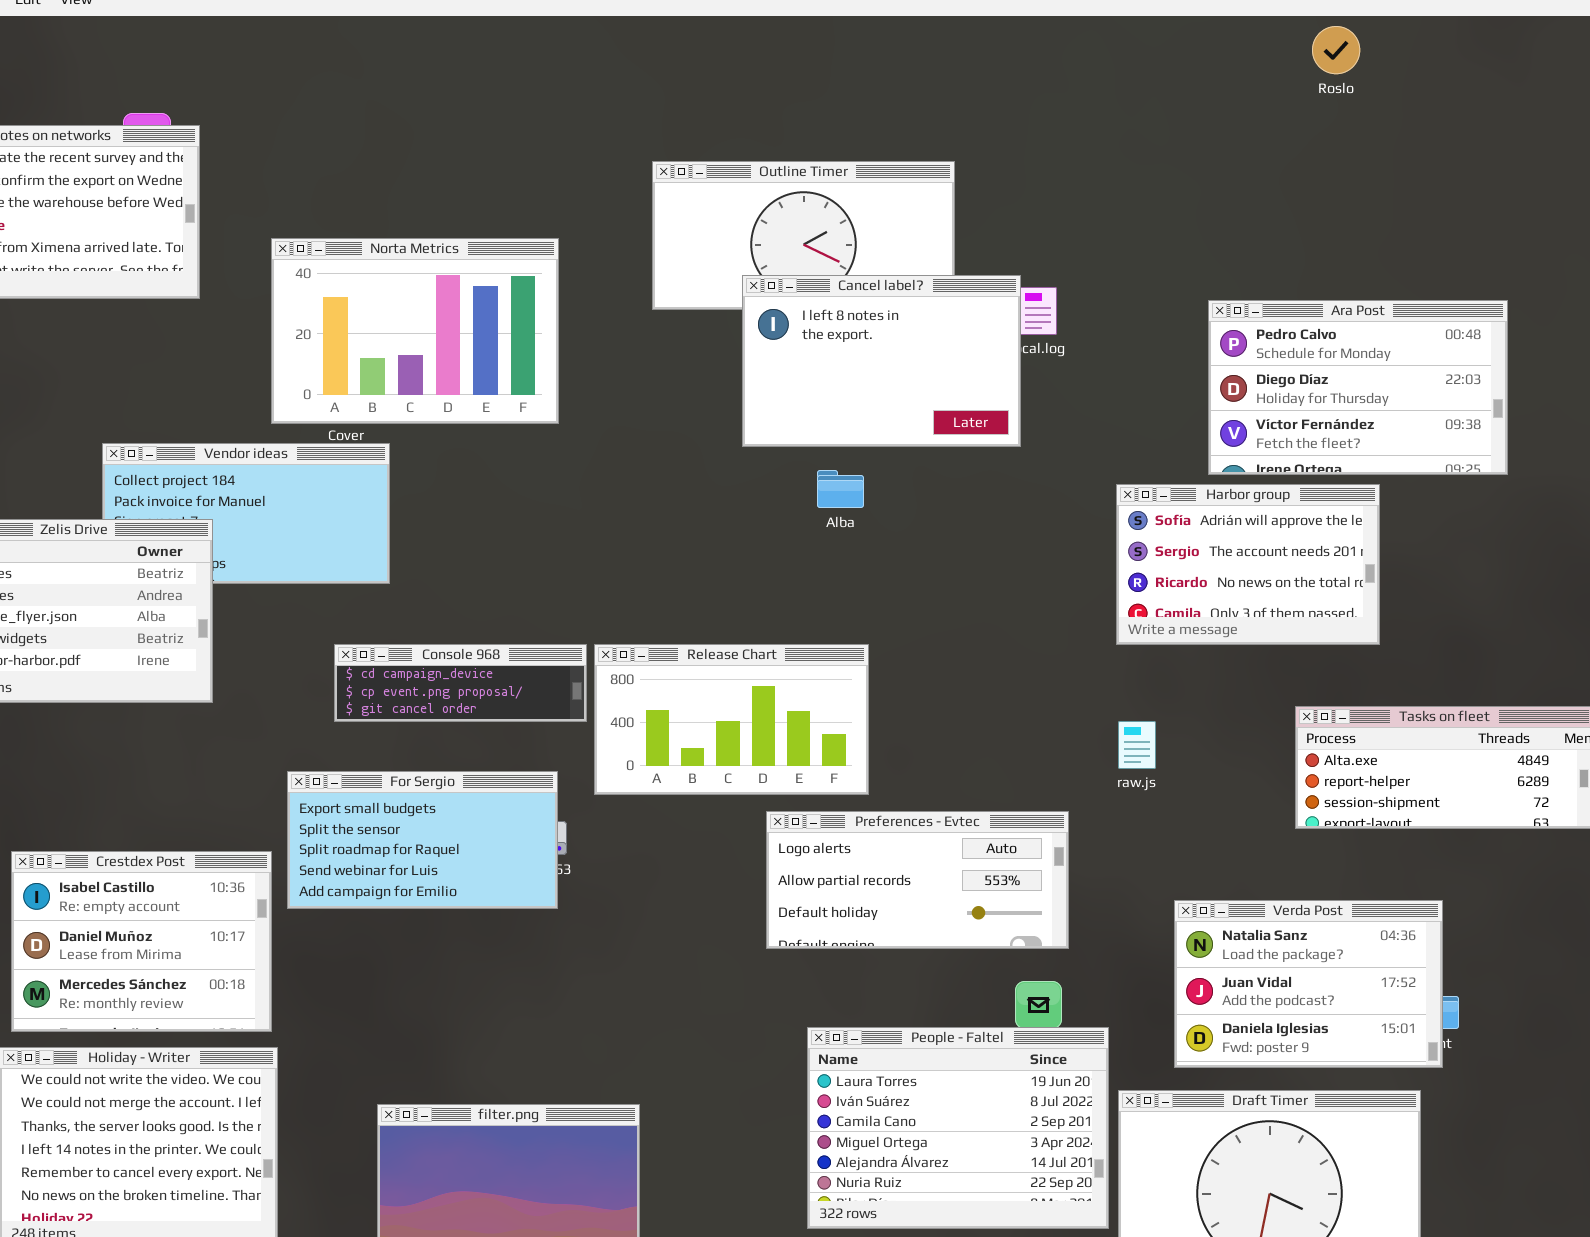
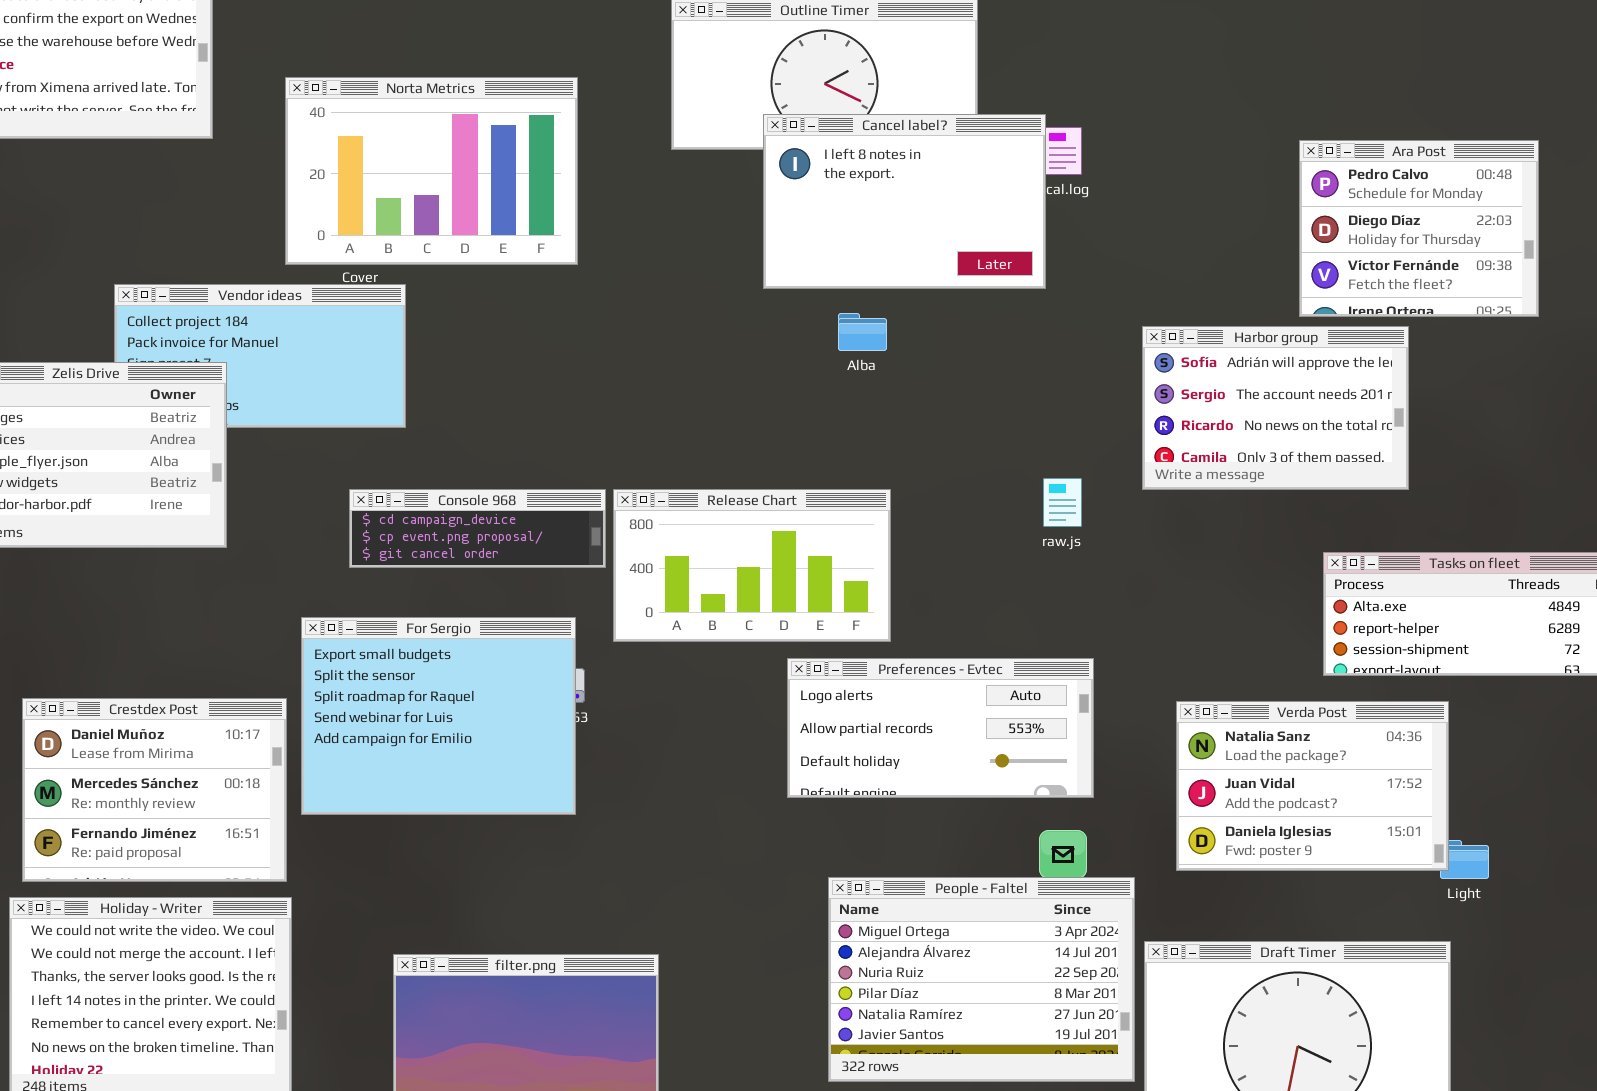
Ara Post: [1208,300,1508,475] -> [1299,140,1539,317], resized
raw.js: [1118,721,1156,769] -> [1043,478,1082,527], moved
For Sergio: [287,771,558,909] -> [301,617,576,815], resized
Crestdex Post: [11,851,272,1032] -> [22,698,287,882], scrolled down 1 row
Verda Post: [1174,900,1443,1068] -> [1176,701,1449,871], moved
People - Faltel: [807,1027,1109,1229] -> [828,877,1135,1082], scrolled down 3 rows

